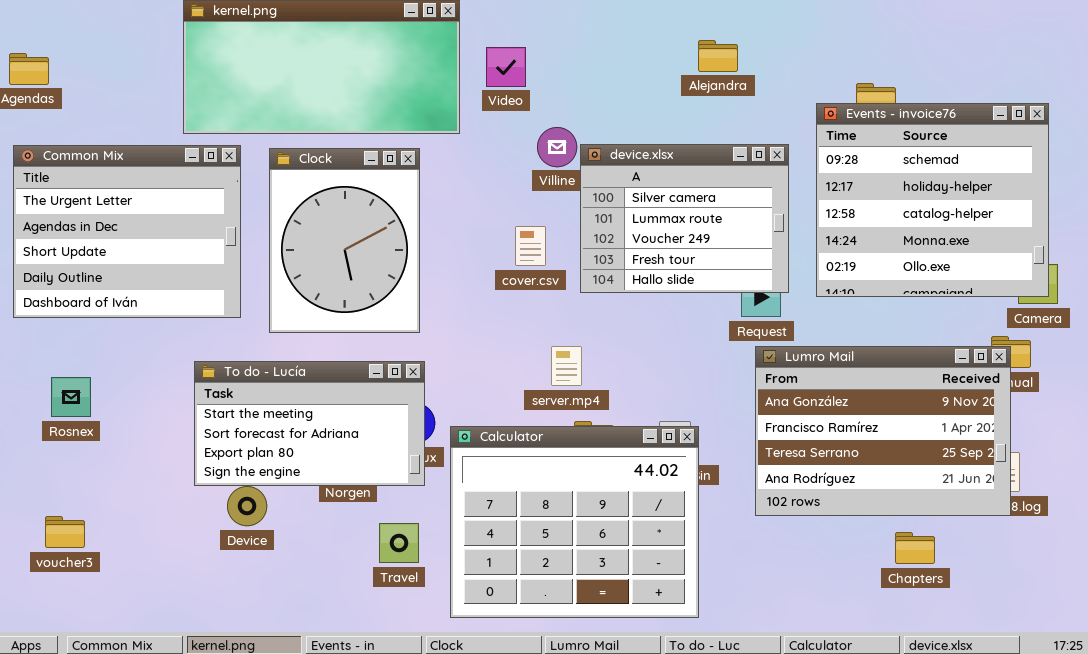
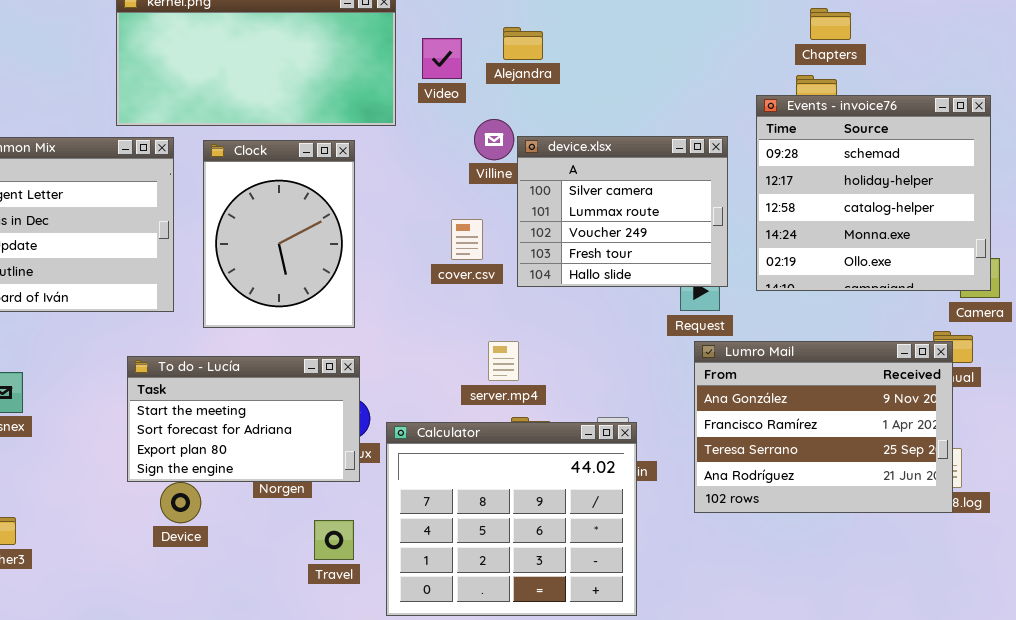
Alejandra: [698,40,738,72] -> [503,27,543,60], moved
Chapters: [895,532,935,564] -> [810,8,851,40], moved

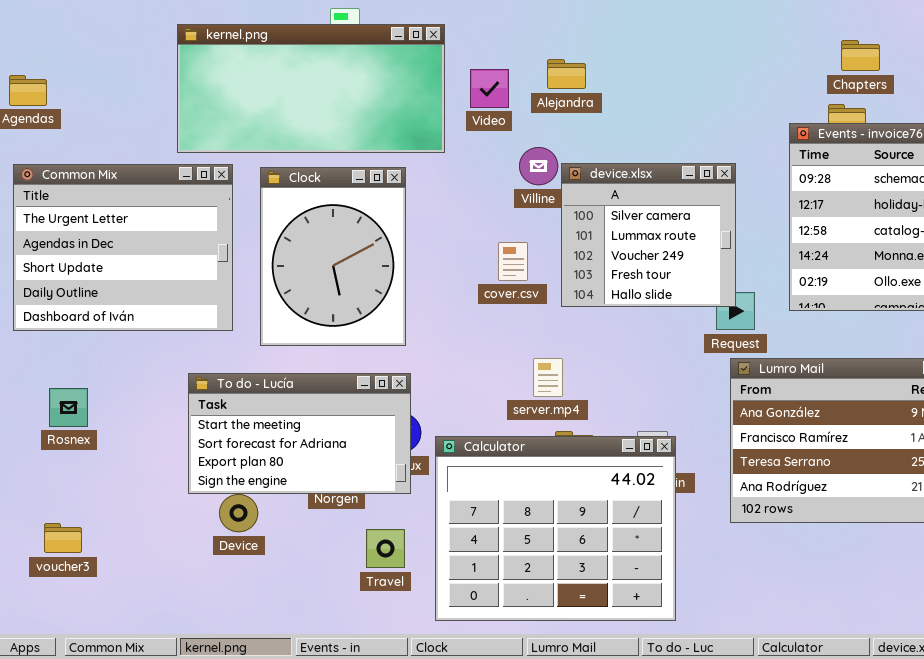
device.xlsx: [517,136,728,287] -> [561,163,736,307], resized

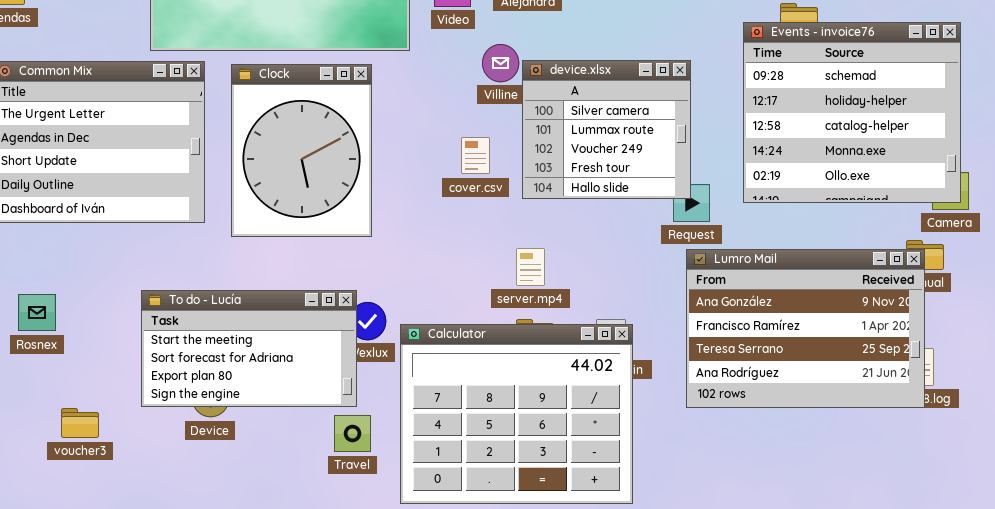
server.mp4: [533,358,563,397] -> [516,248,545,286], moved
To do - Lucía: [188,373,411,494] -> [141,290,357,407], moved
Rosnex: [49,388,88,427] -> [18,294,56,331], moved
voucher3: [44,523,82,553] -> [61,408,99,438], moved

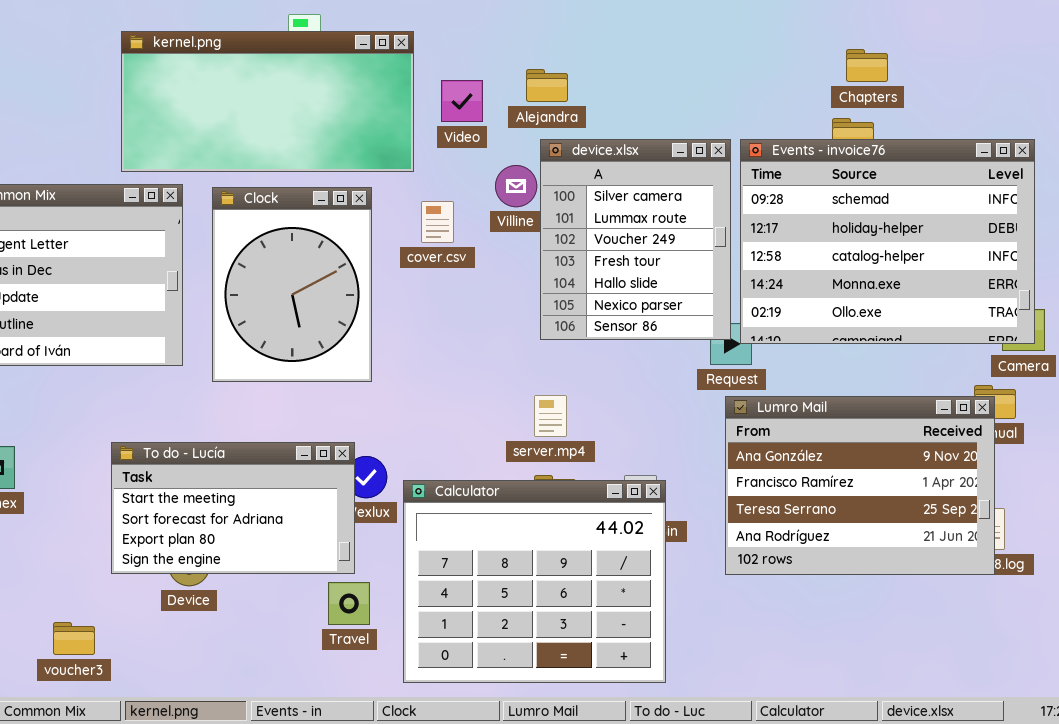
Events - invoice76: [743,22,961,203] -> [740,139,1035,344], resized
device.xlsx: [522,60,691,199] -> [540,139,731,340], resized
cover.csv: [461,137,490,174] -> [421,201,454,243], moved
voucher3: [61,408,99,438] -> [53,622,95,655], moved

